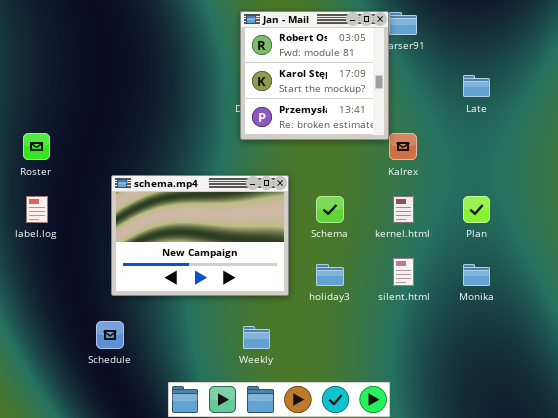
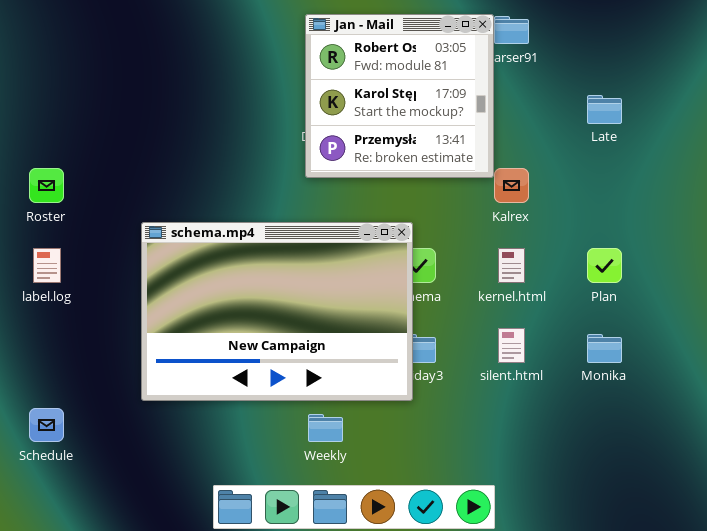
schema.mp4: [111,175,289,296] -> [141,222,413,401], resized
Schedule: [96,321,124,349] -> [29,408,64,442], moved

